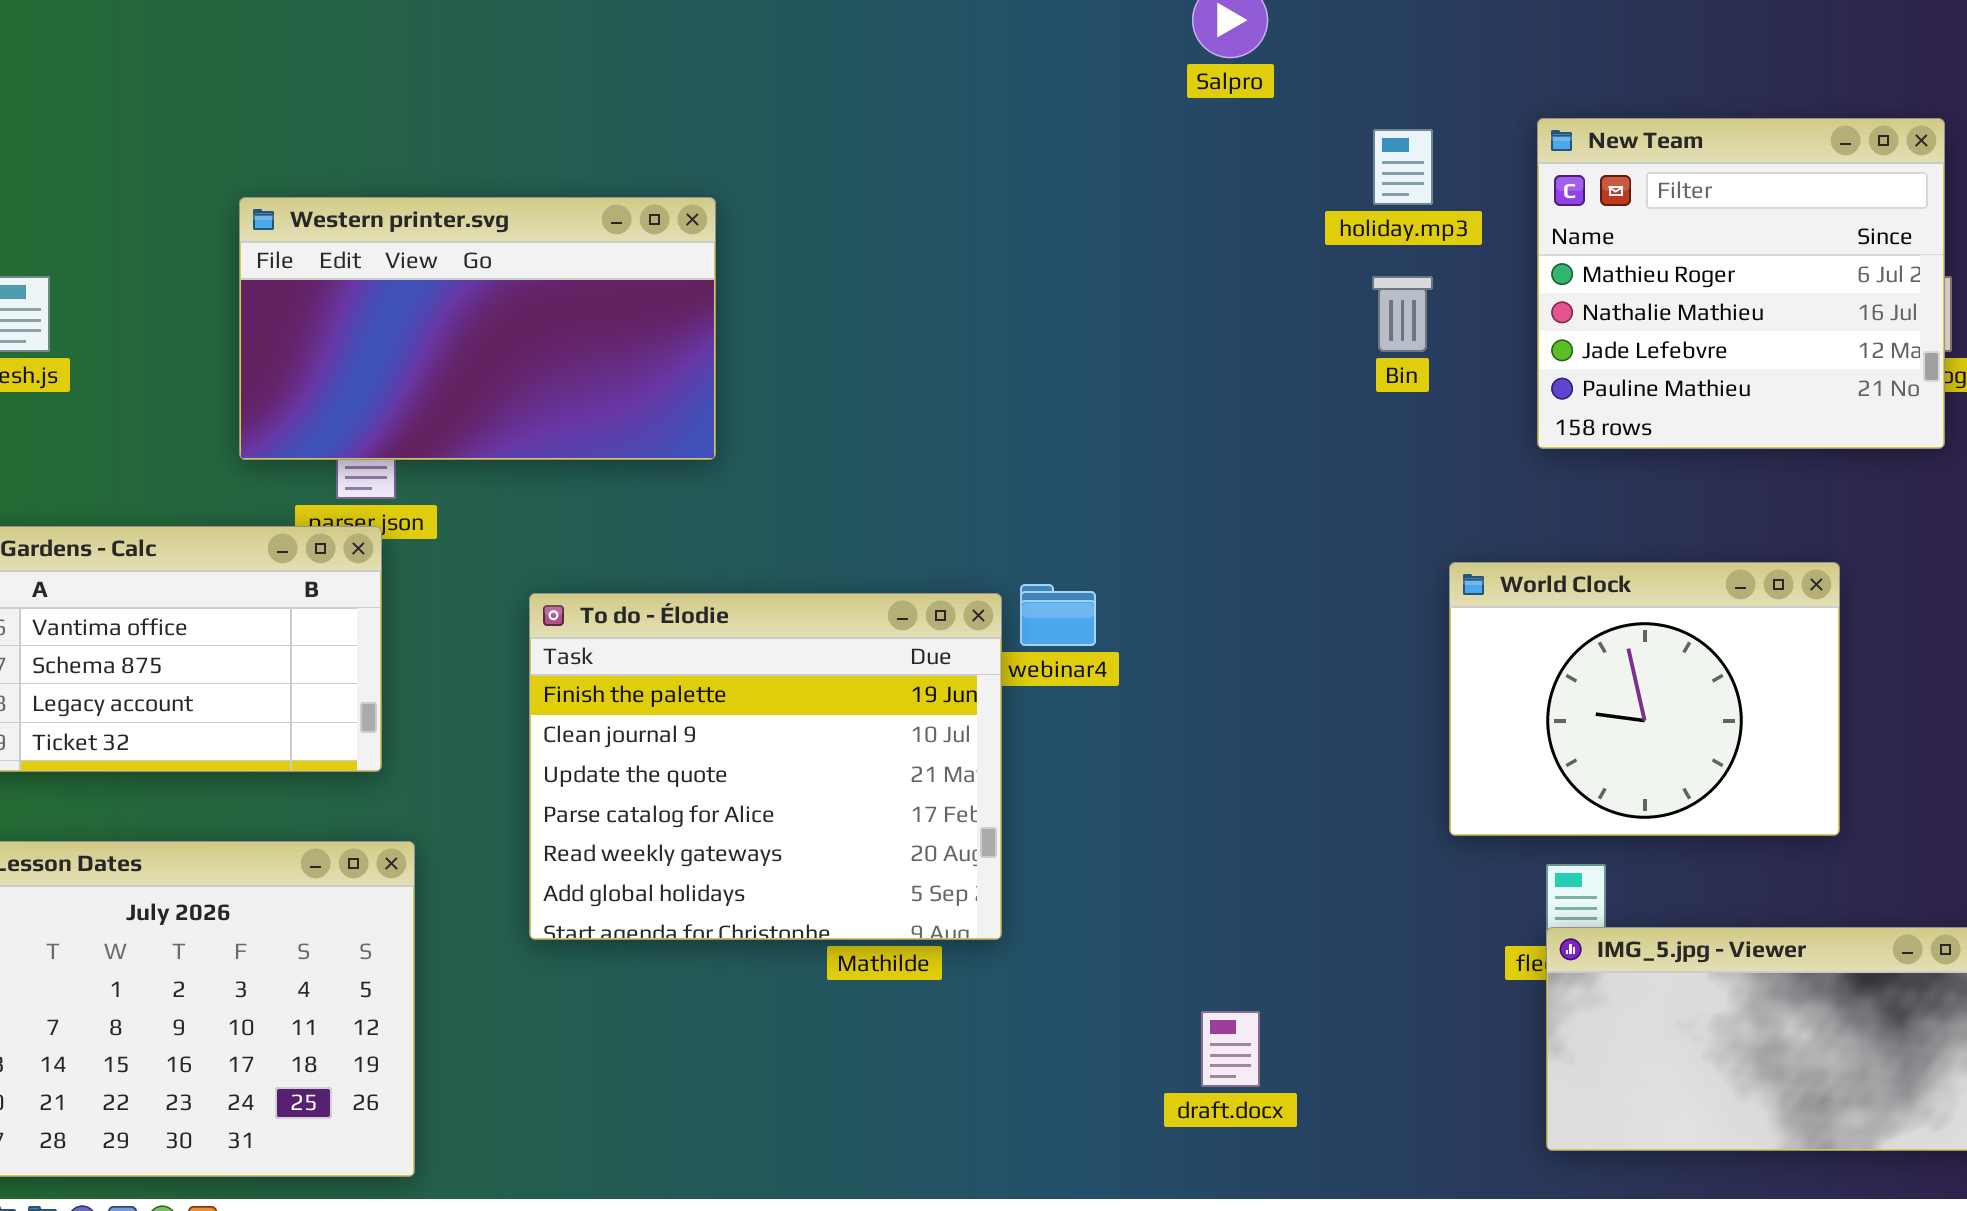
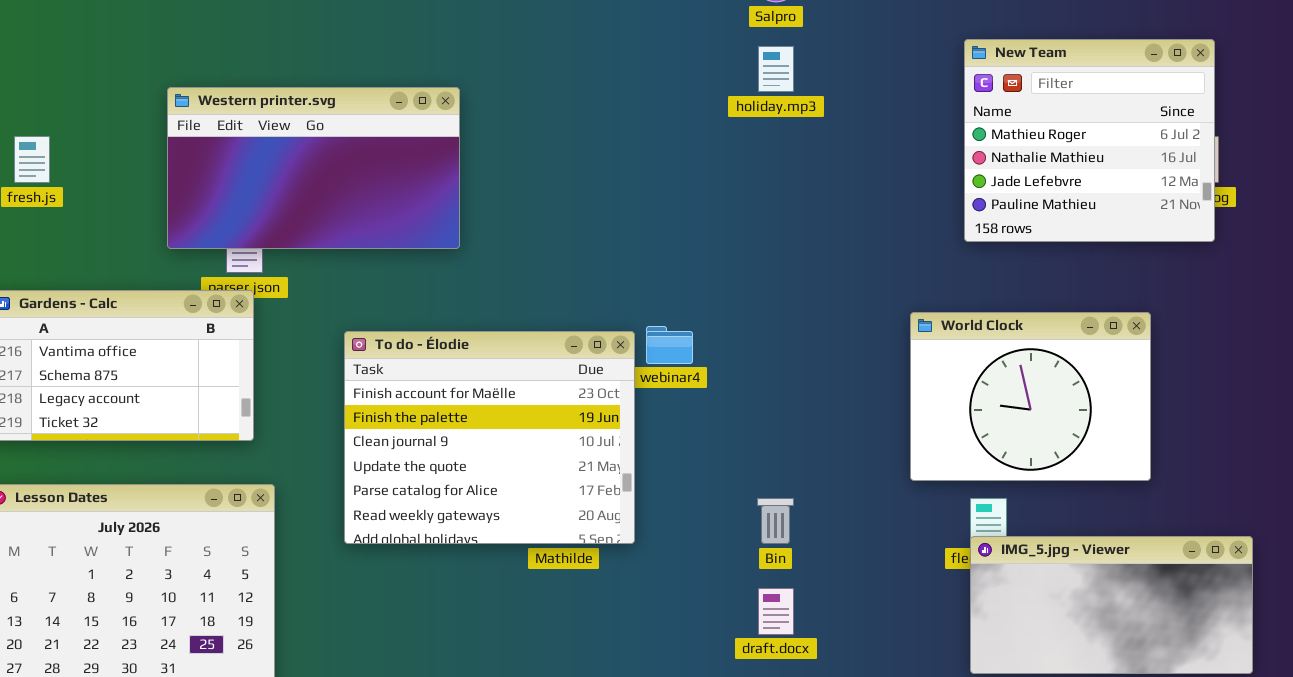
holiday.mp3: [1373,129,1433,205] -> [758,46,794,92], moved
Bin: [1372,276,1433,352] -> [757,498,794,544], moved
To do - Élodie: [529,593,1002,940] -> [344,331,635,544], scrolled up 1 row

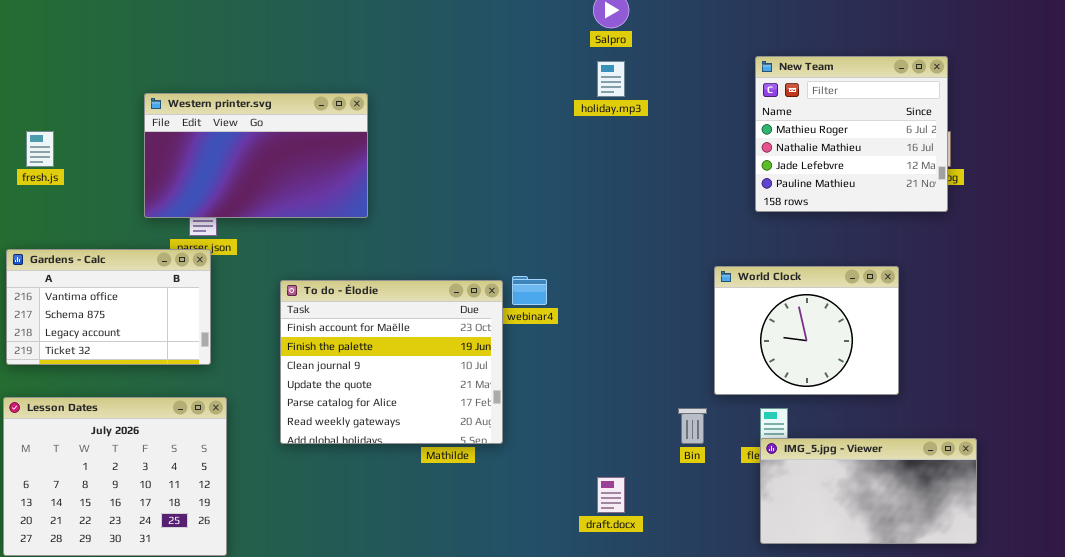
Bin: [757,498,794,544] -> [678,408,707,444], moved

